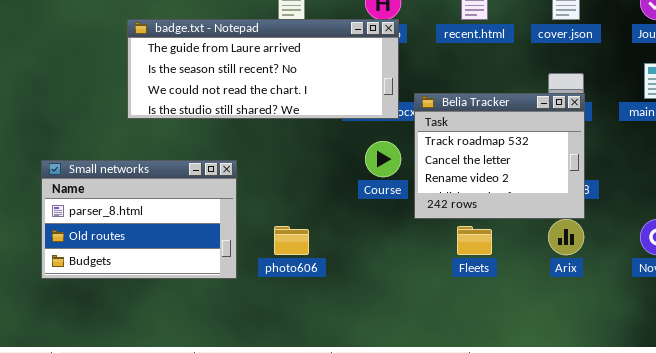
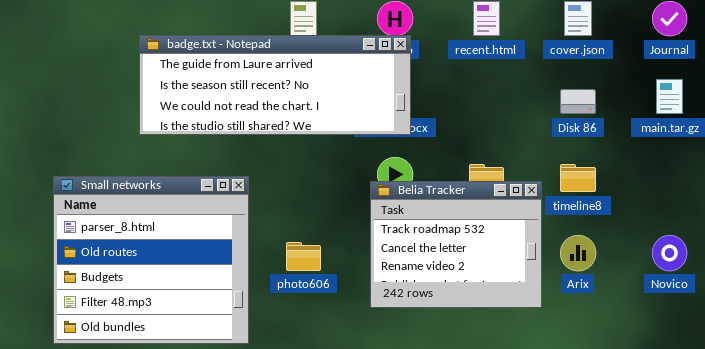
Belia Tracker: [414,93,585,219] -> [370,181,542,308], moved
Small networks: [41,160,237,279] -> [53,176,249,344], resized

